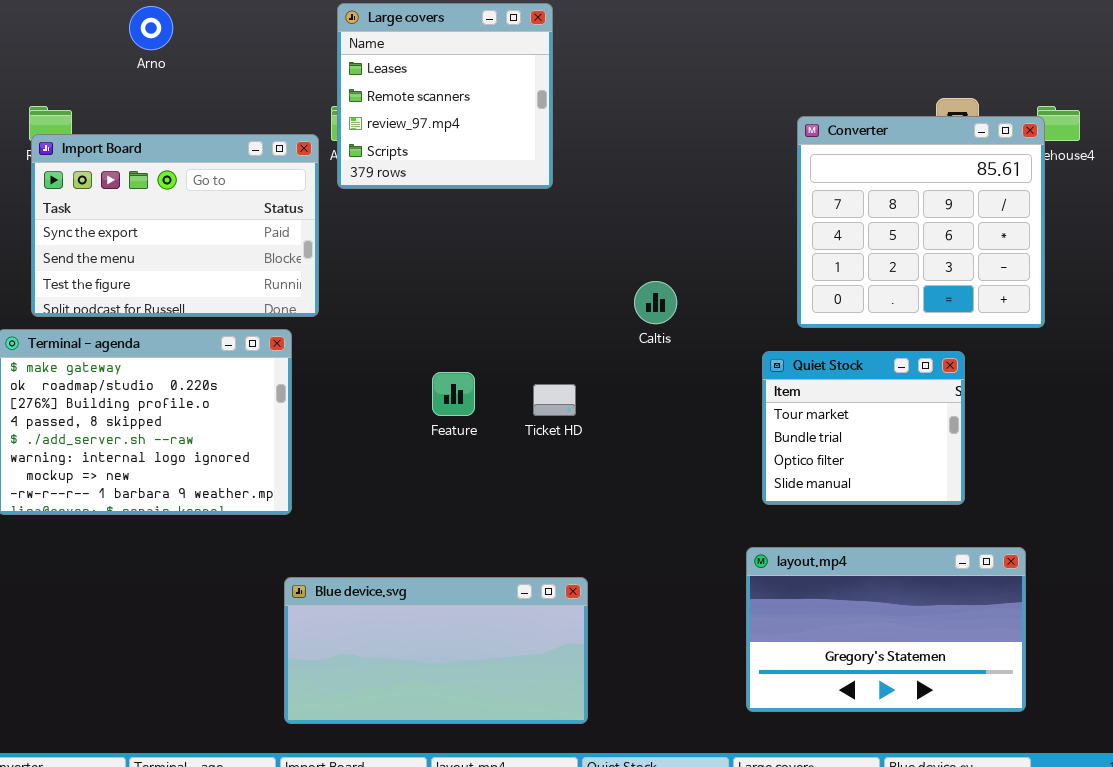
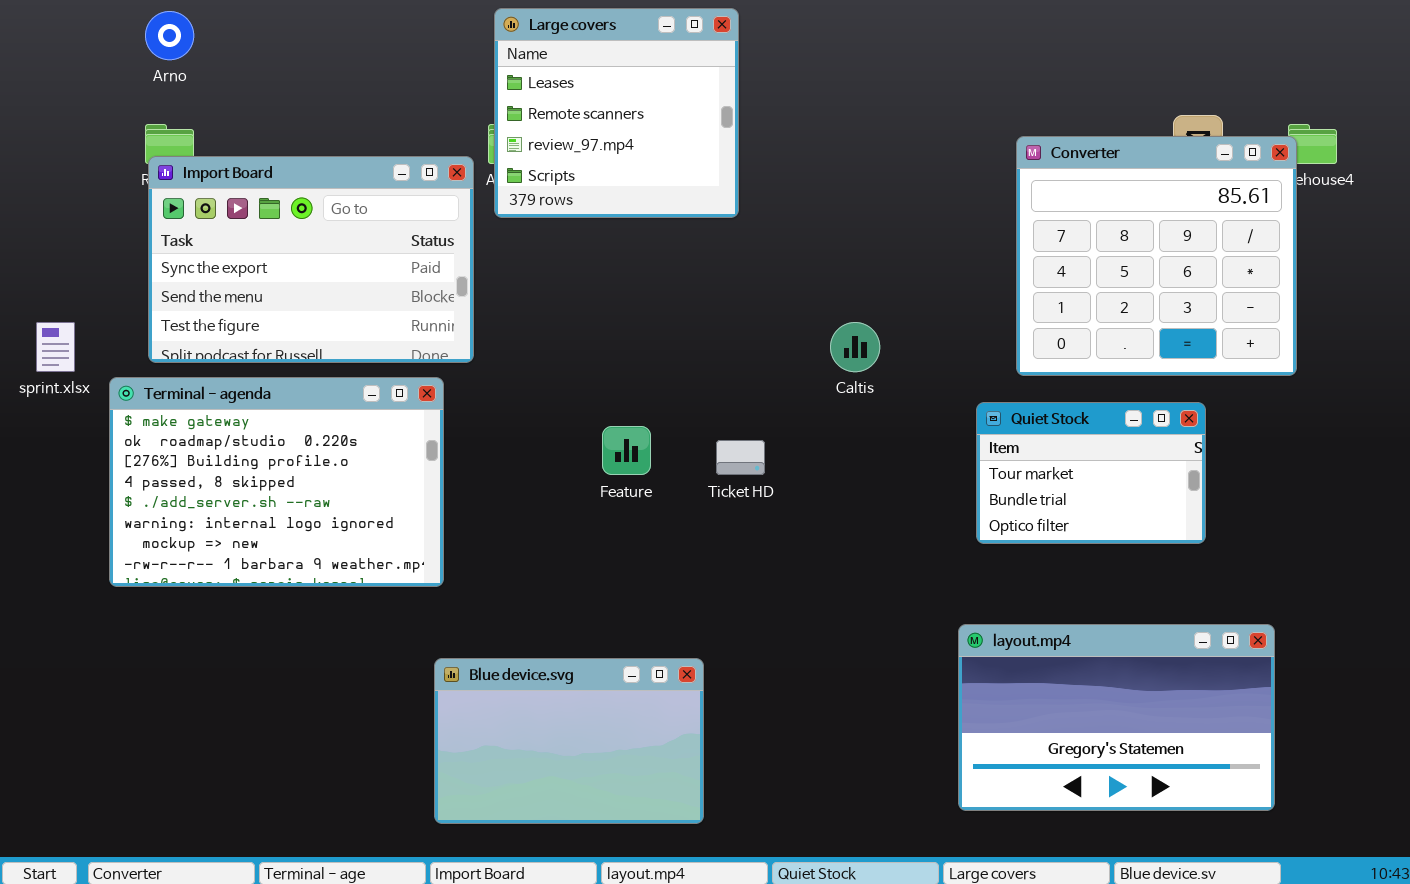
Arno: [129,6,173,50] -> [145,11,194,60], moved
Quiet Stock: [762,351,965,505] -> [976,402,1206,544], resized
Blue device.svg: [284,577,588,724] -> [434,658,704,824], resized

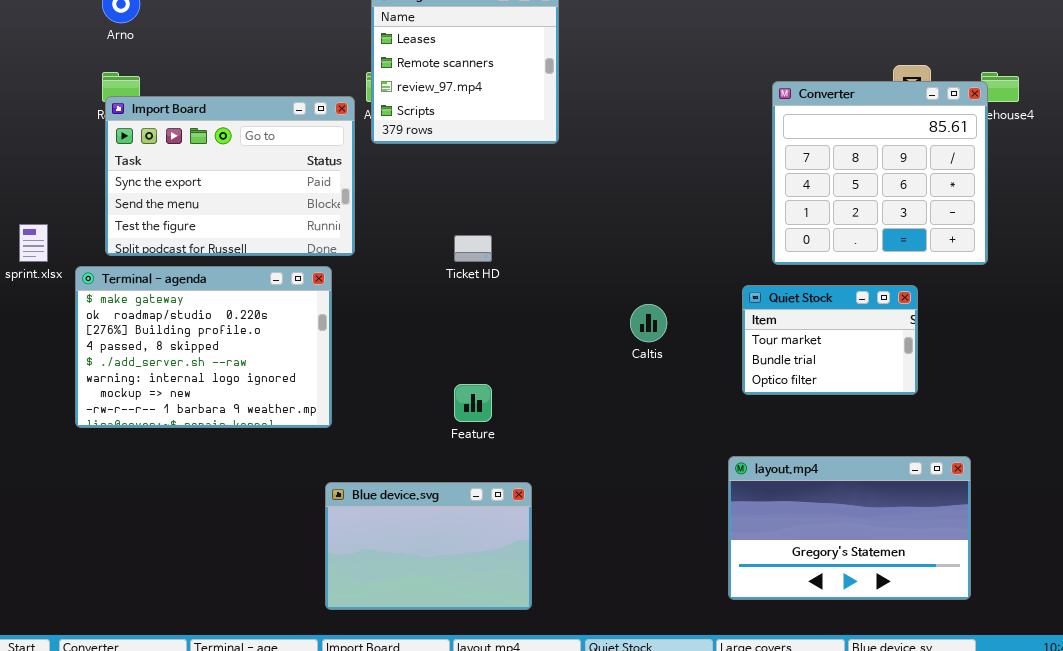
Caltis: [830,322,880,372] -> [630,304,667,342], moved
Feature: [602,426,651,475] -> [454,384,492,422], moved
Ticket HD: [716,440,765,475] -> [454,235,492,262], moved

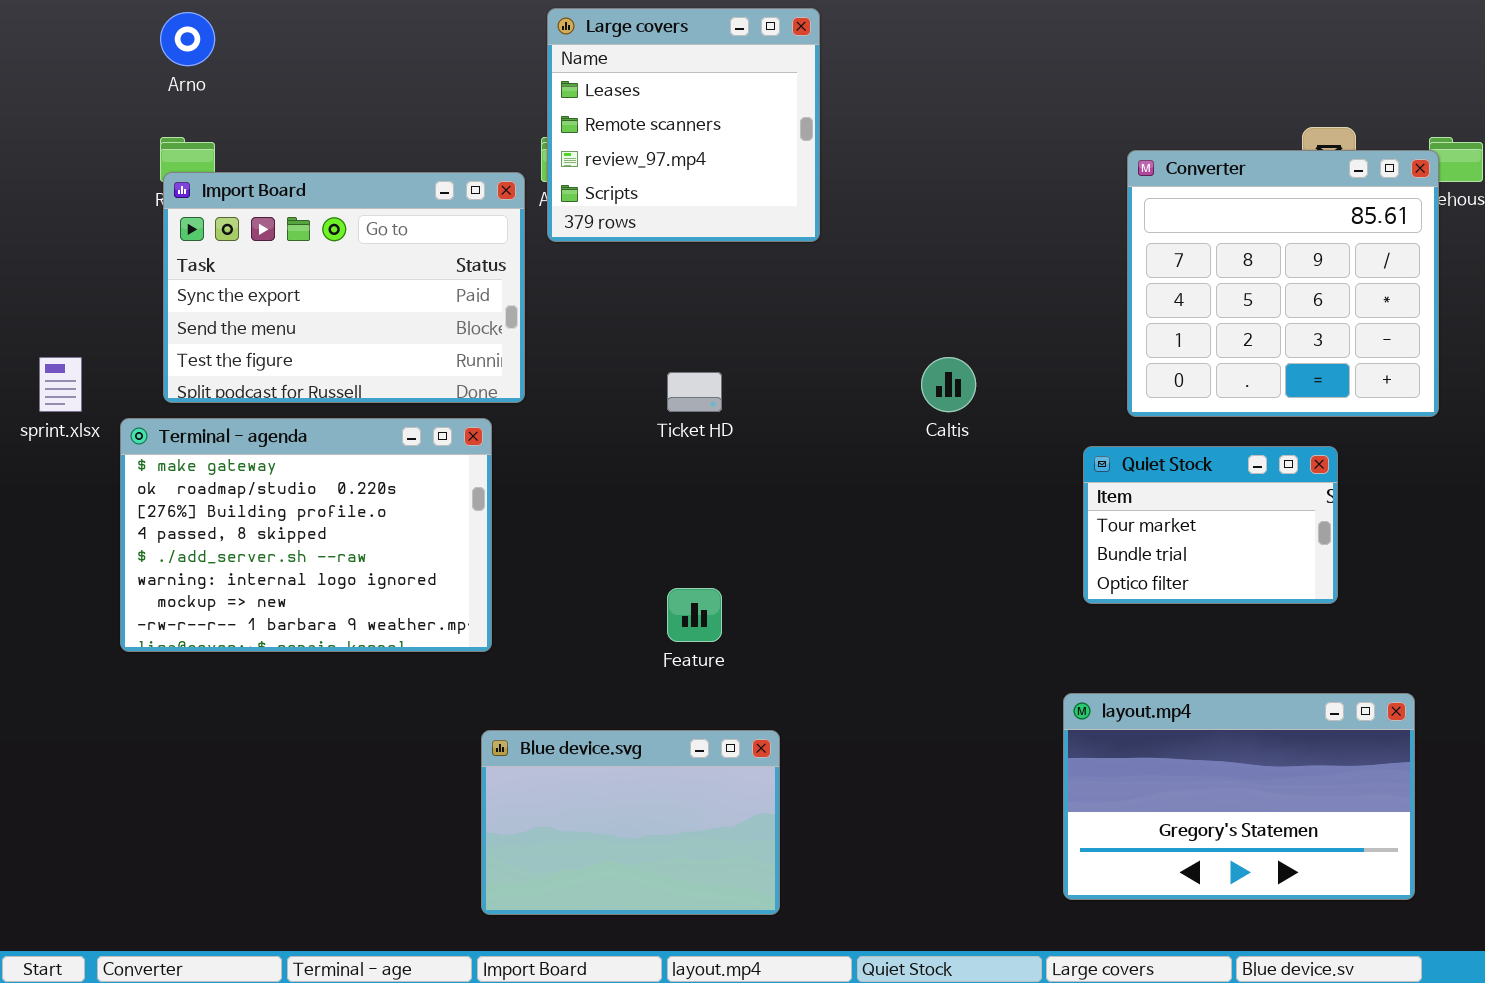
Caltis: [630,304,667,342] -> [921,357,976,412], moved

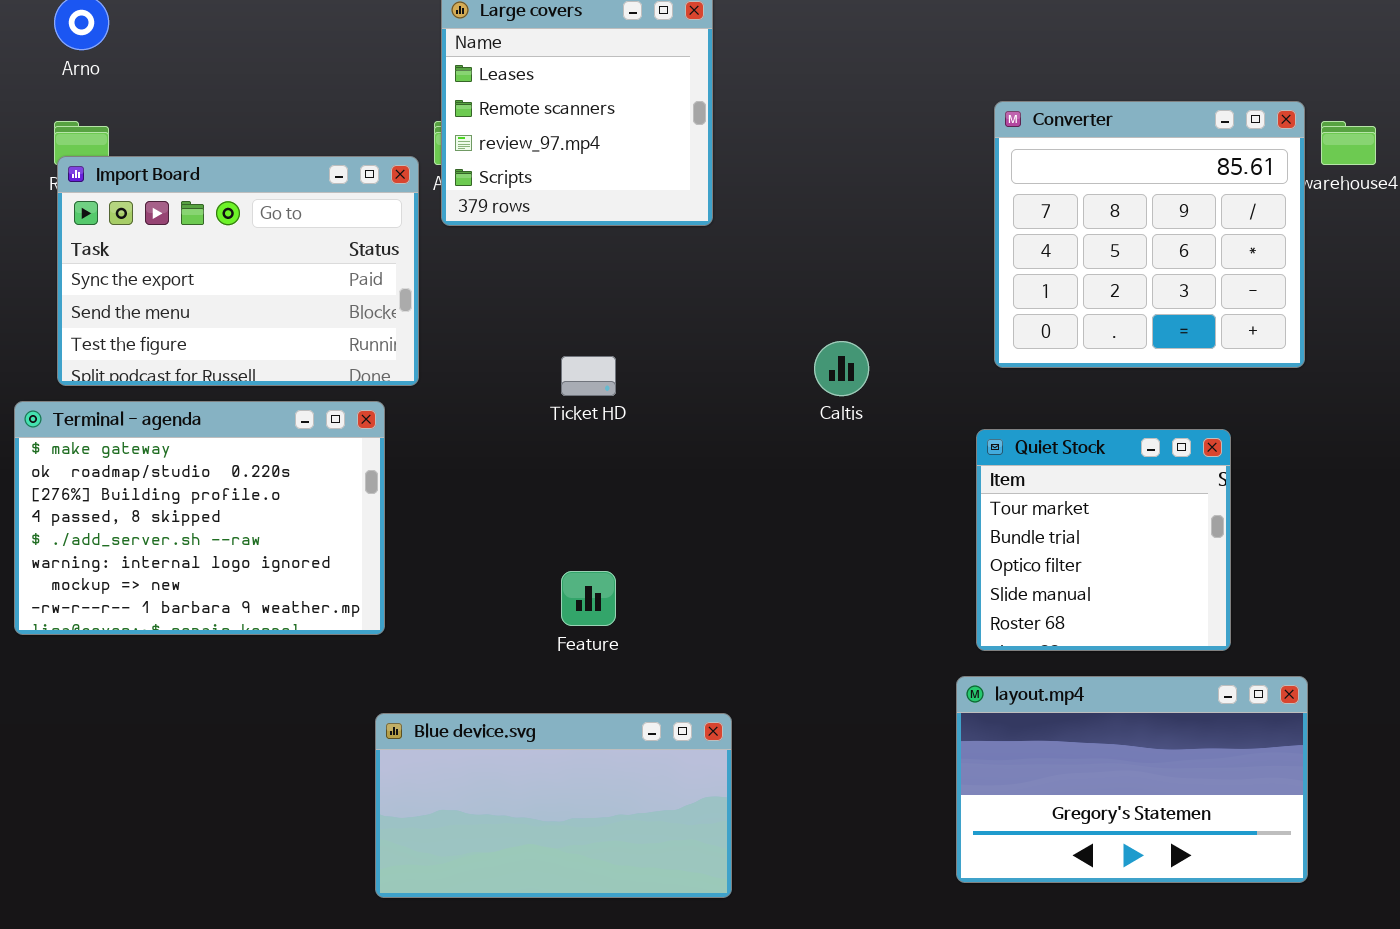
Converter: [1127,150,1439,417] -> [994,101,1305,368], moved
Quiet Stock: [1083,446,1338,604] -> [976,429,1231,651], resized
Blue device.svg: [481,730,780,915] -> [375,713,732,898], resized

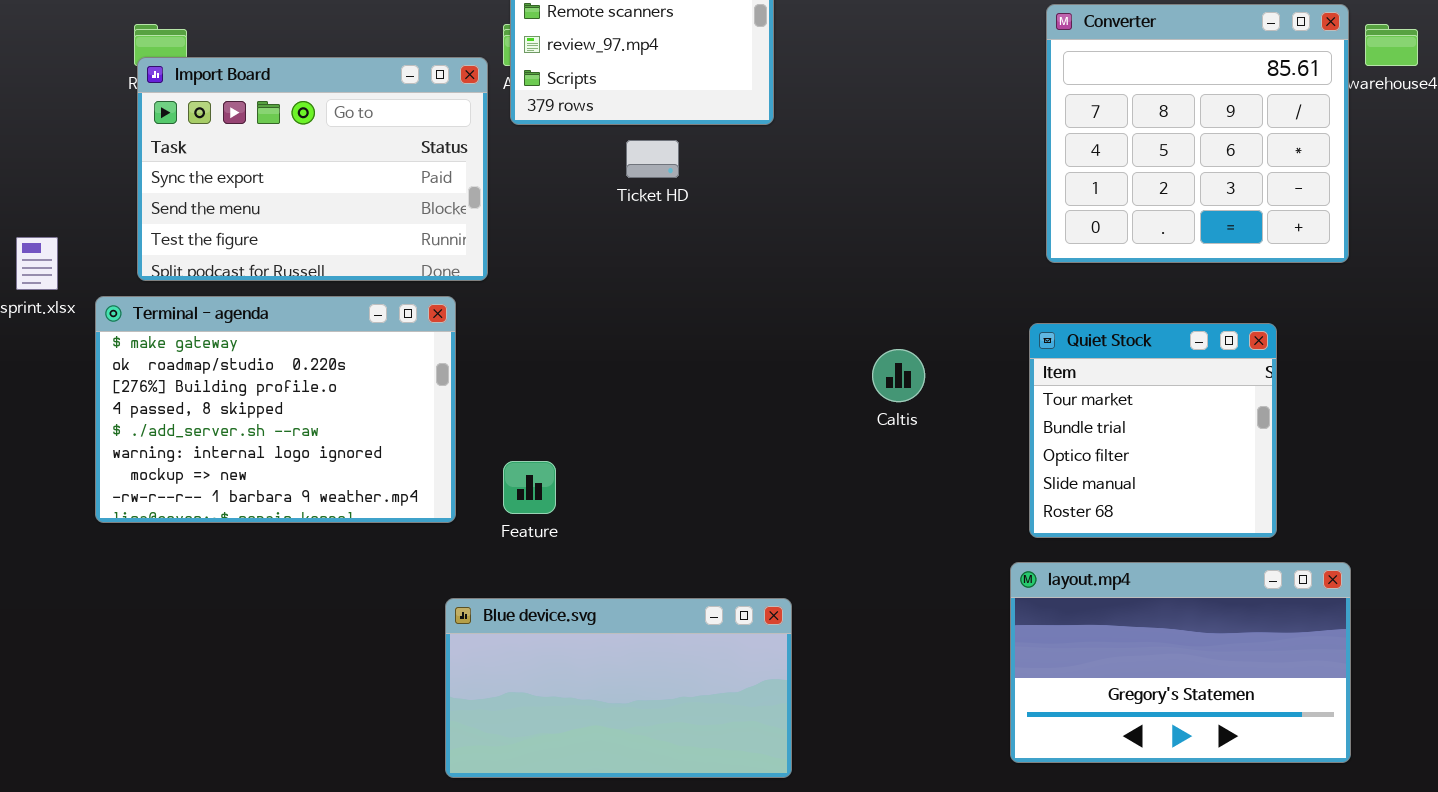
Caltis: [814,341,869,396] -> [872,349,925,402], moved
Ticket HD: [561,356,616,396] -> [626,140,679,178], moved
Feature: [561,571,616,626] -> [503,461,556,514], moved

